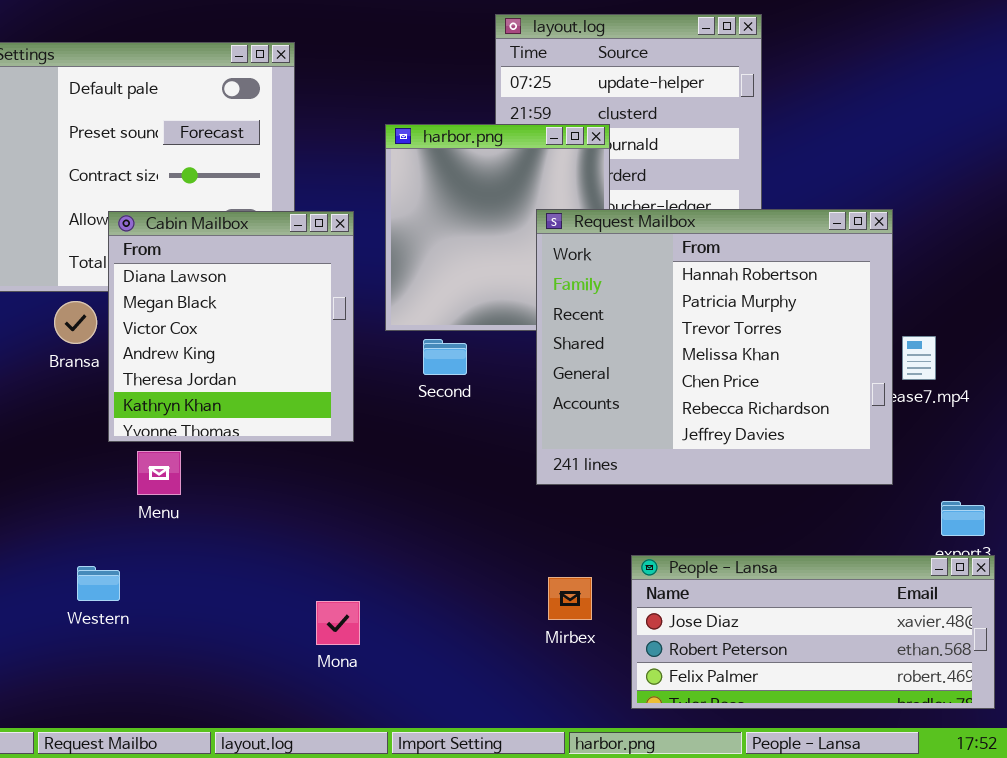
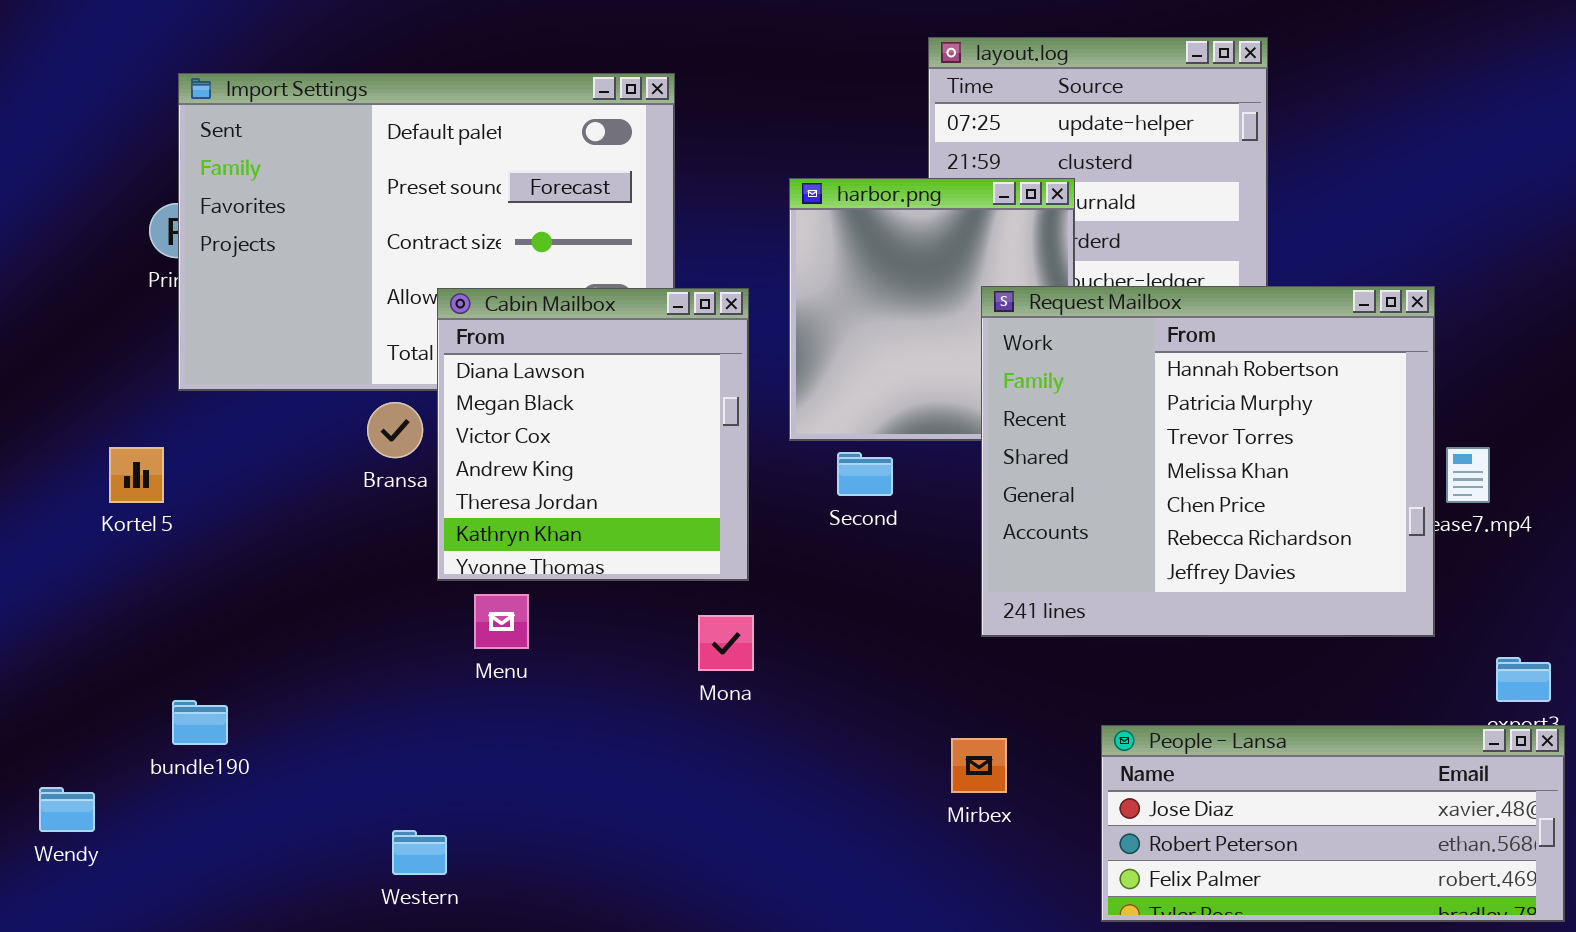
Western: [77,566,120,601] -> [392,830,447,875], moved
Mirbex: [548,577,592,620] -> [951,738,1007,793], moved
Mona: [316,601,360,645] -> [698,615,754,671], moved

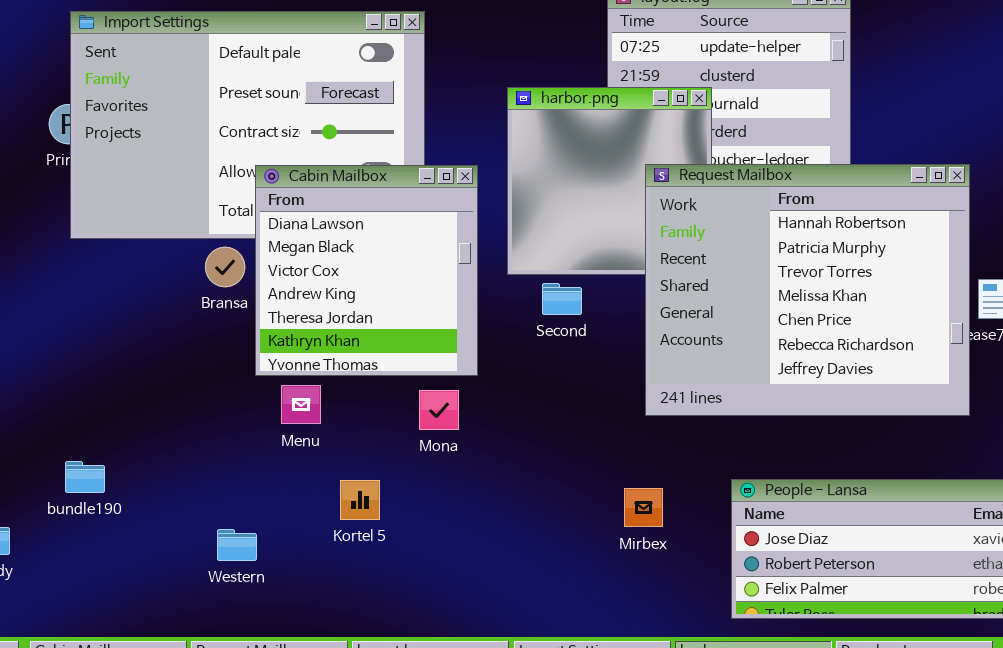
Kortel 5: [109,447,164,503] -> [340,480,380,520], moved
Mona: [698,615,754,671] -> [419,390,459,430], moved
Western: [392,830,447,875] -> [217,529,257,561], moved

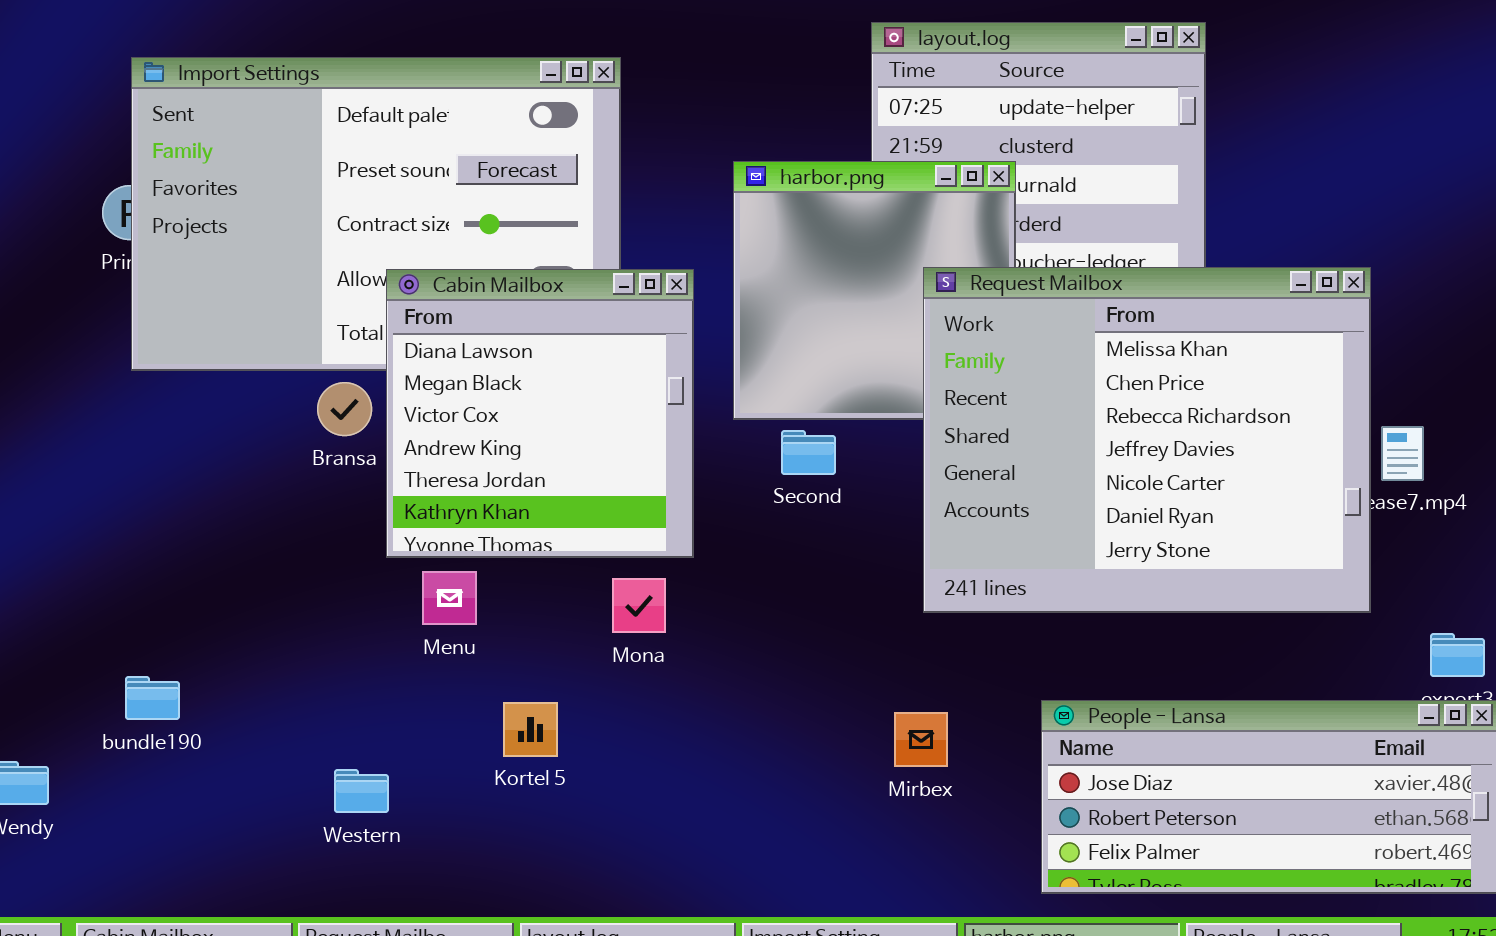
Request Mailbox: [645,164,970,416] -> [923,267,1371,613], scrolled down 3 rows

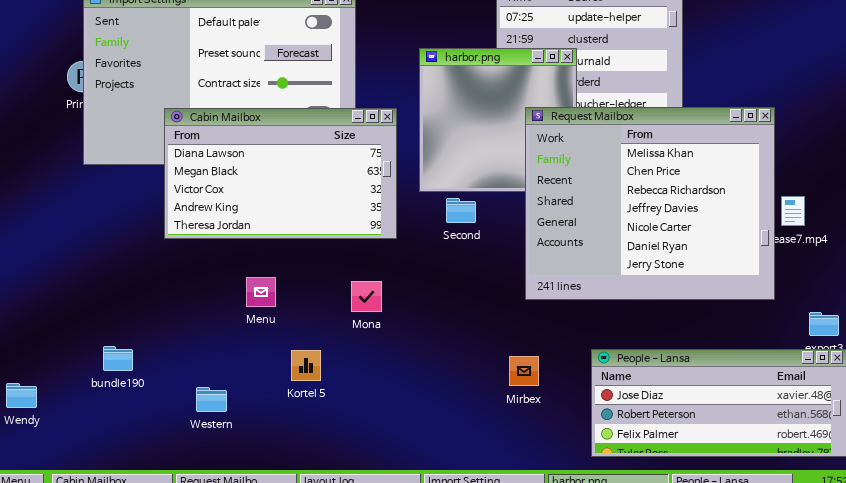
Cabin Mailbox: [386,269,694,558] -> [164,108,397,239], resized
bundle190: [125,676,180,720] -> [103,346,133,371], moved

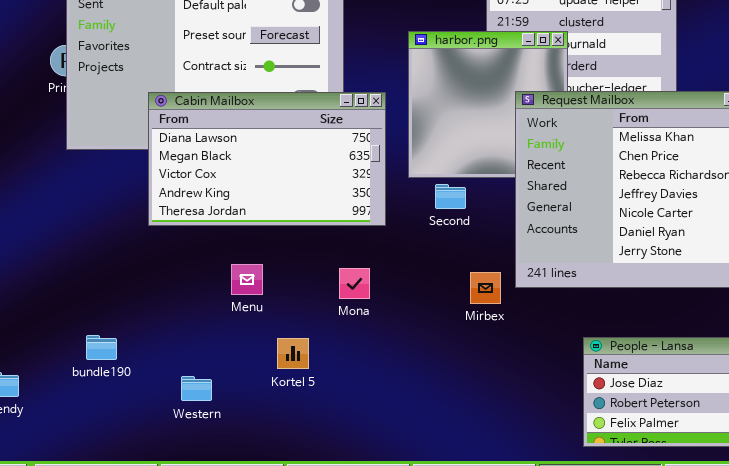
Mirbex: [509,356,539,386] -> [470,272,501,304], moved

